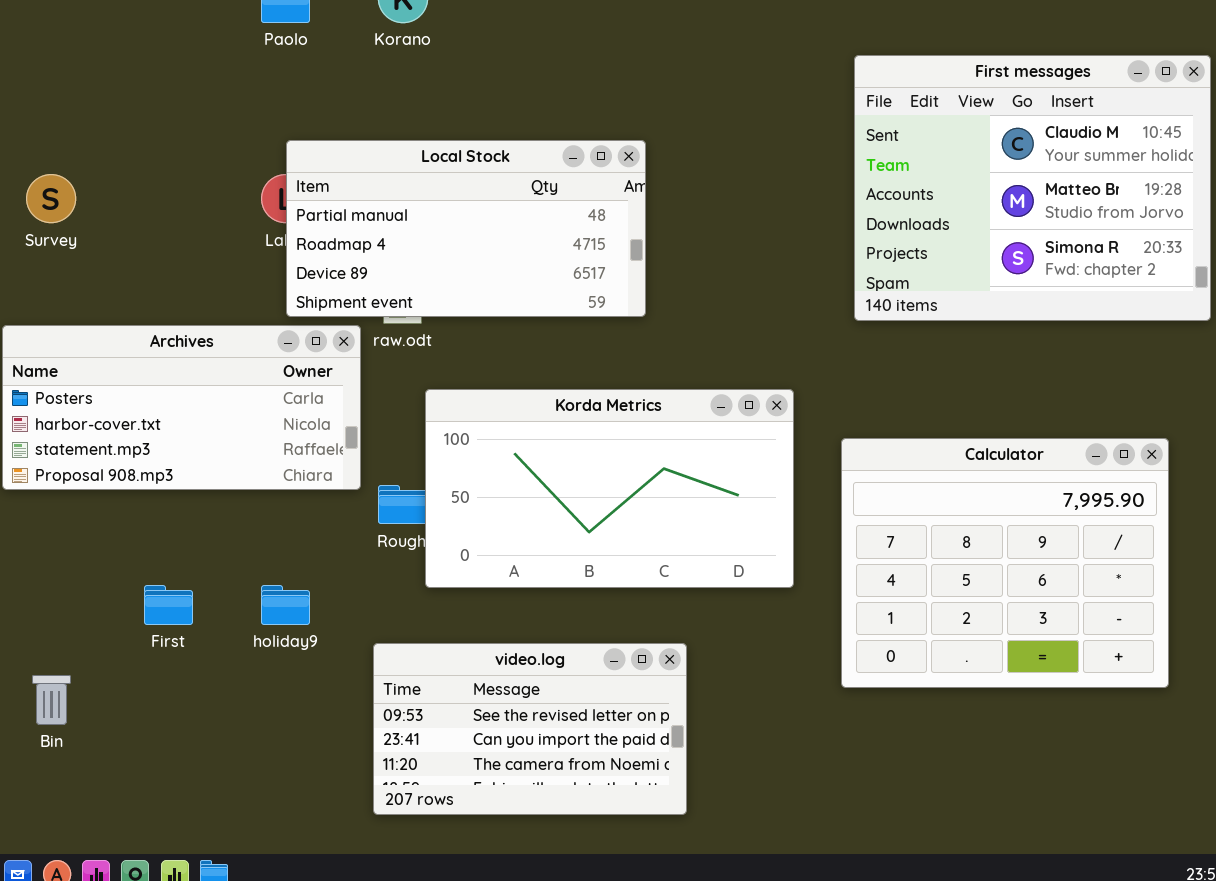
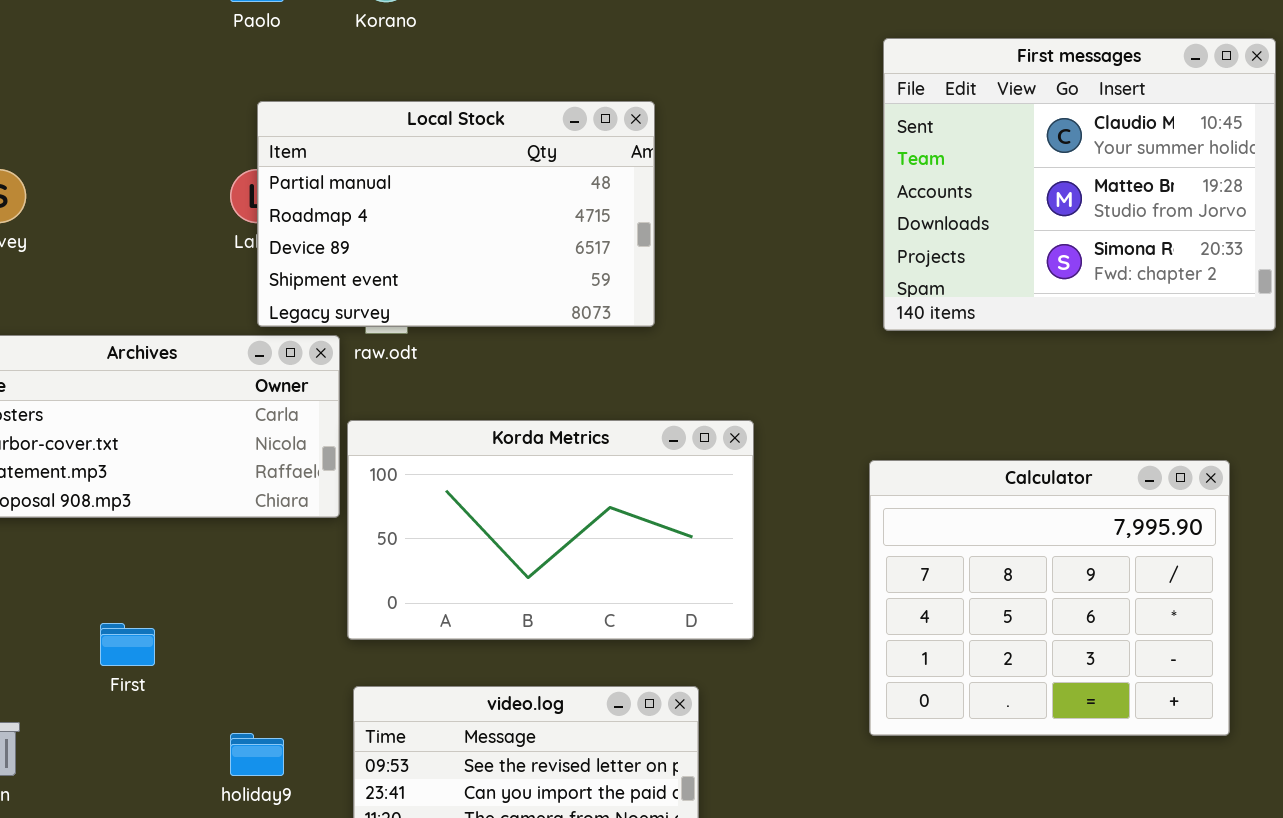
Local Stock: [286,140,646,317] -> [257,101,655,327], resized
Korda Metrics: [425,389,794,588] -> [347,420,754,640], moved
holiday9: [261,585,310,625] -> [230,733,284,776], moved

